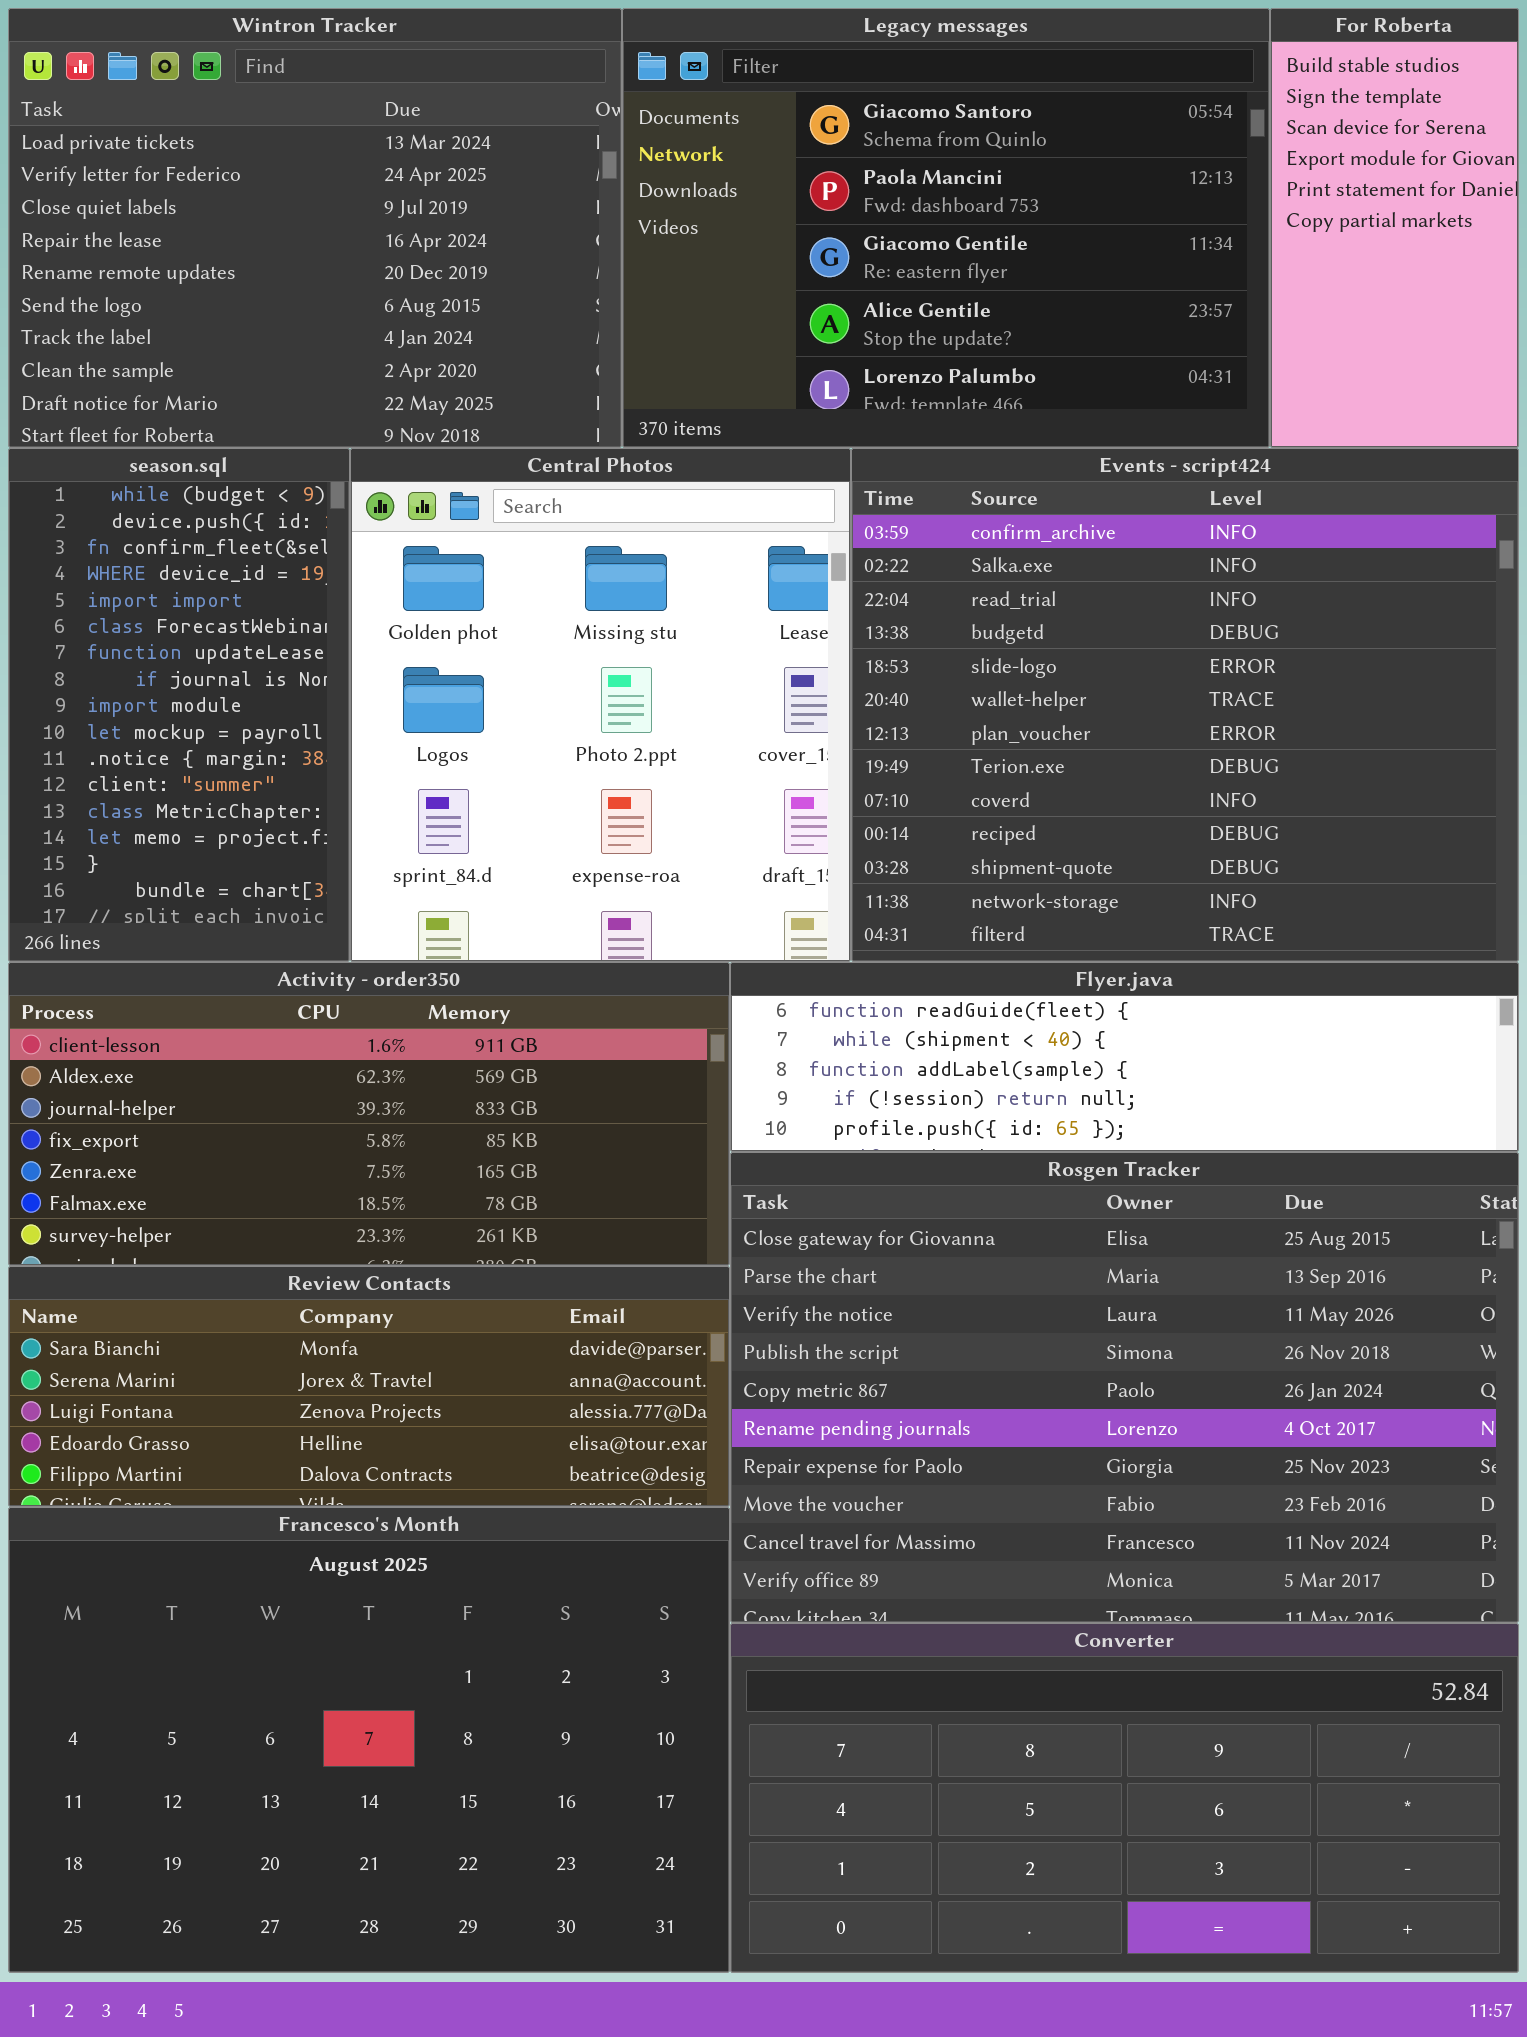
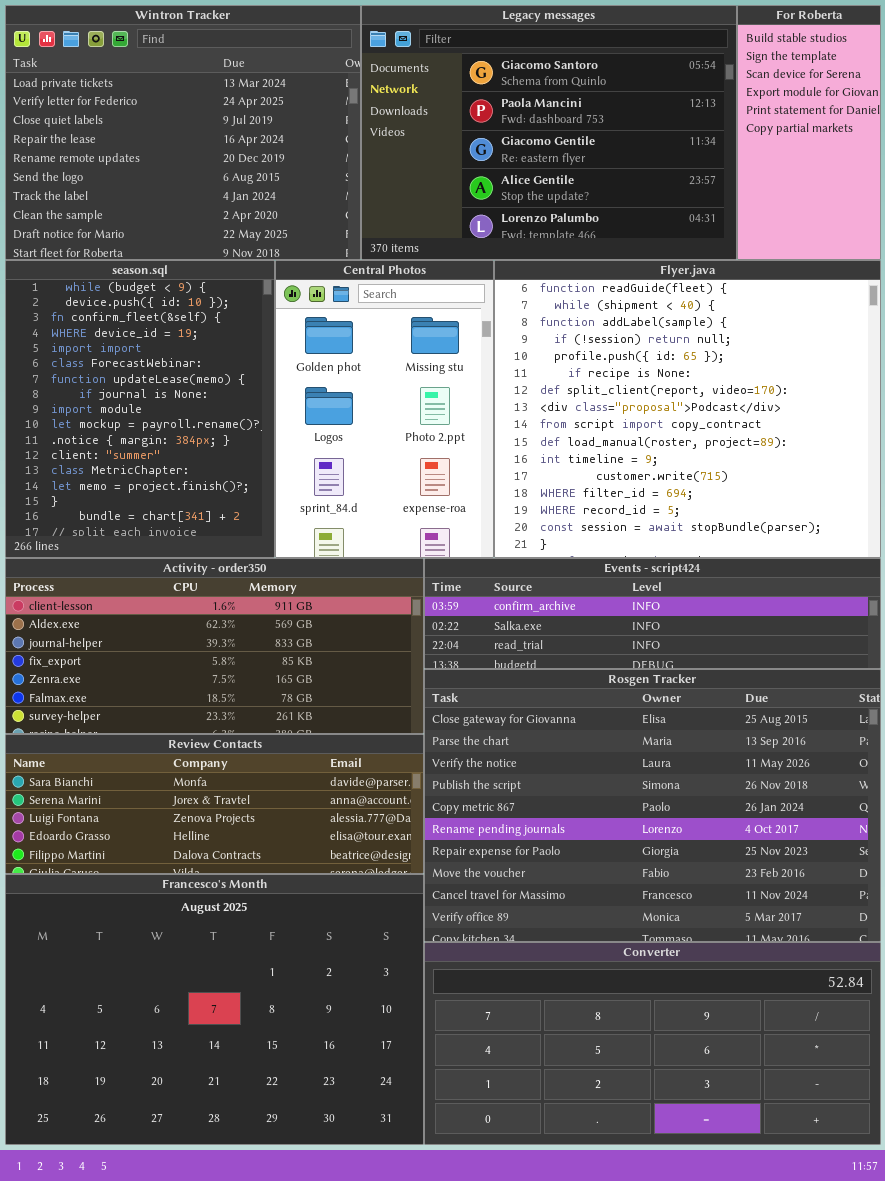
season.sql: [8,448,350,962] -> [5,260,275,558], resized
Central Photos: [350,448,851,962] -> [275,260,494,558], resized
Events - script424: [851,448,1519,962] -> [424,558,881,669], moved, resized
Flyer.java: [730,962,1519,1152] -> [494,260,881,558], moved, resized

